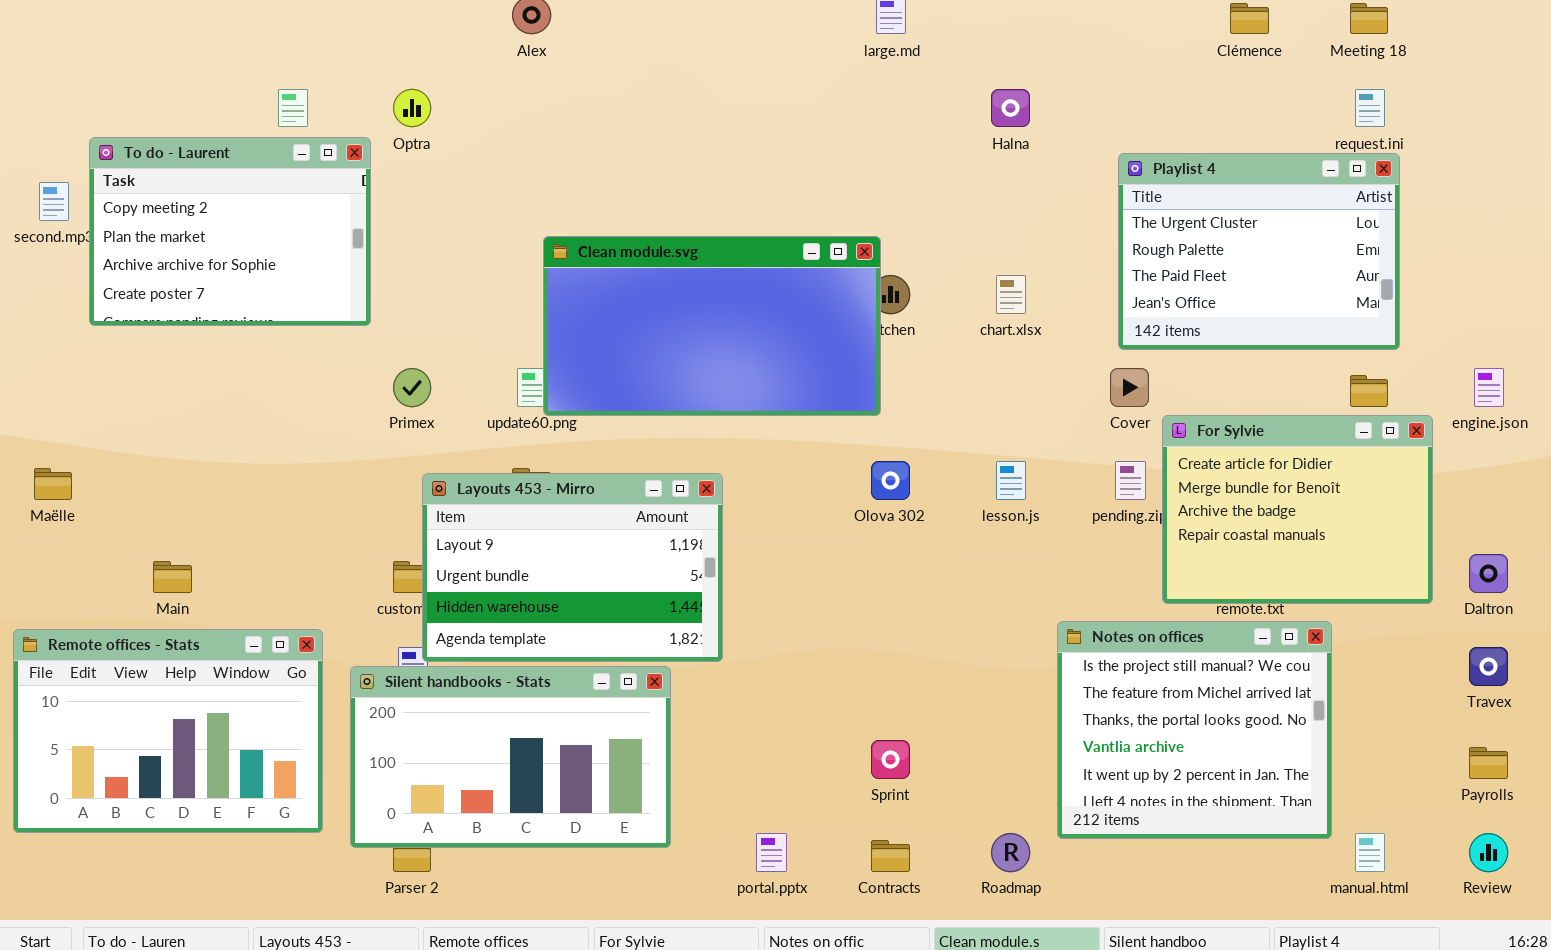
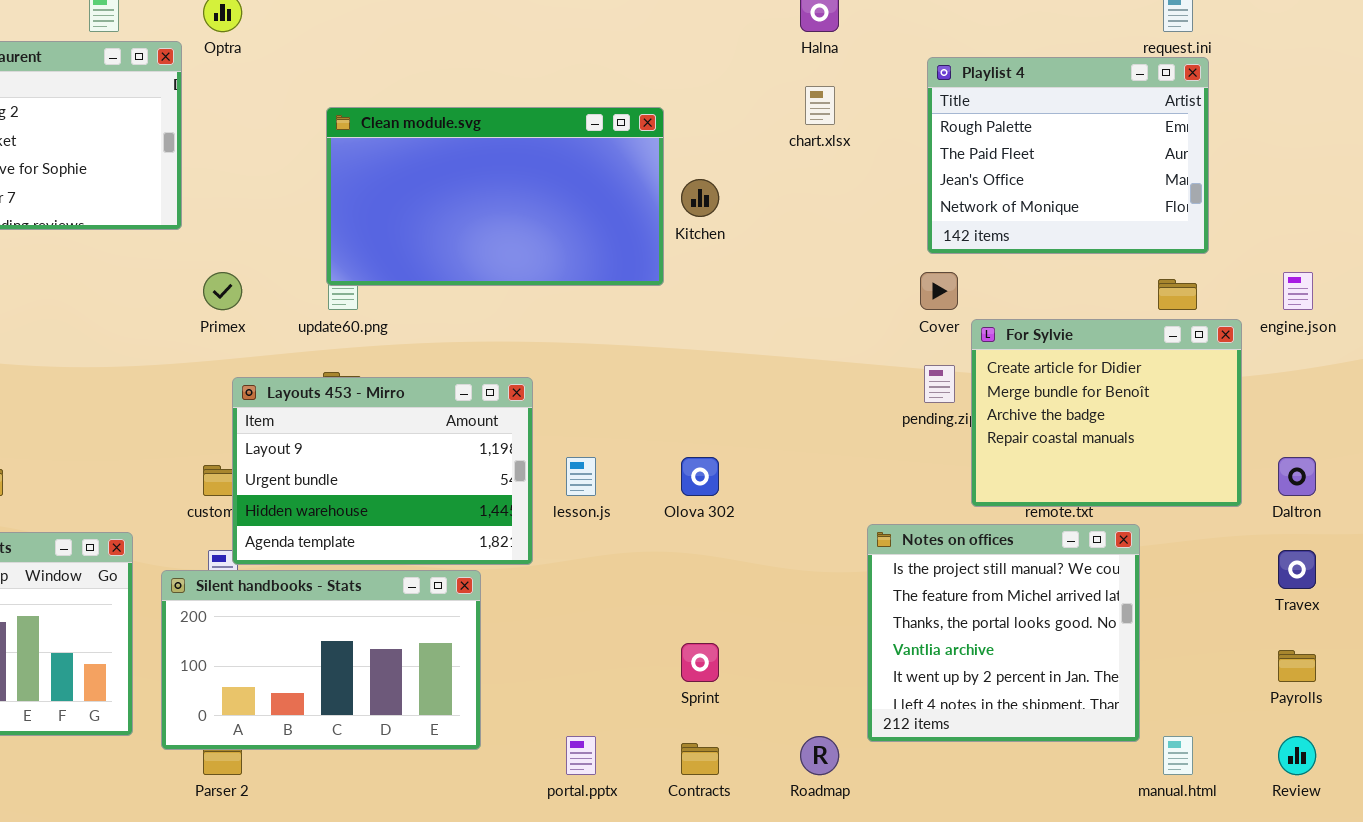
Playlist 4: [1118,153,1400,350] -> [927,57,1209,254], scrolled down 1 row
Clean module.svg: [543,236,881,416] -> [326,107,664,286], moved
chart.xlsx: [996,275,1026,314] -> [805,86,835,125], moved
Olova 302: [871,461,910,500] -> [681,457,719,496], moved
lesson.js: [996,461,1026,500] -> [566,457,596,496], moved

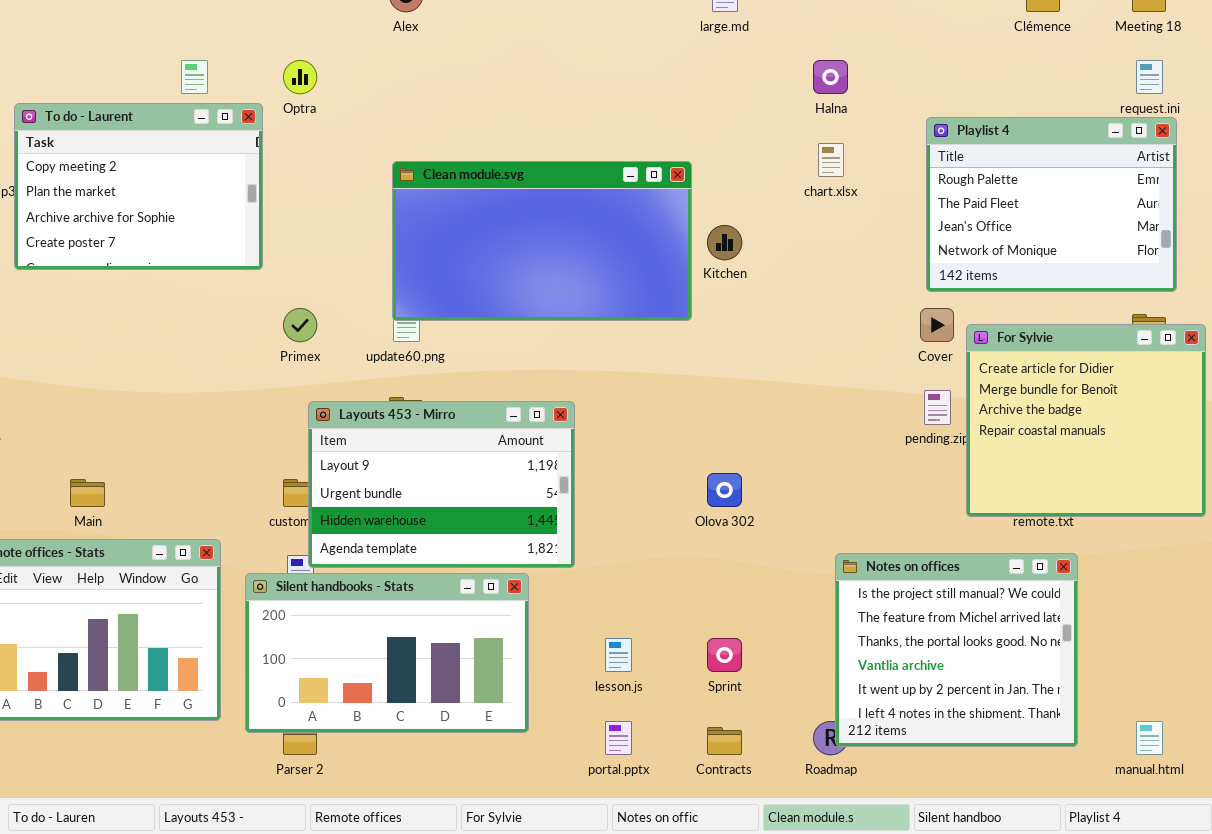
For Sylvie: [971,319,1242,507] -> [966,324,1206,517], resized
lesson.js: [566,457,596,496] -> [605,638,632,672], moved
Notes on offices: [867,524,1140,742] -> [835,553,1078,747], moved

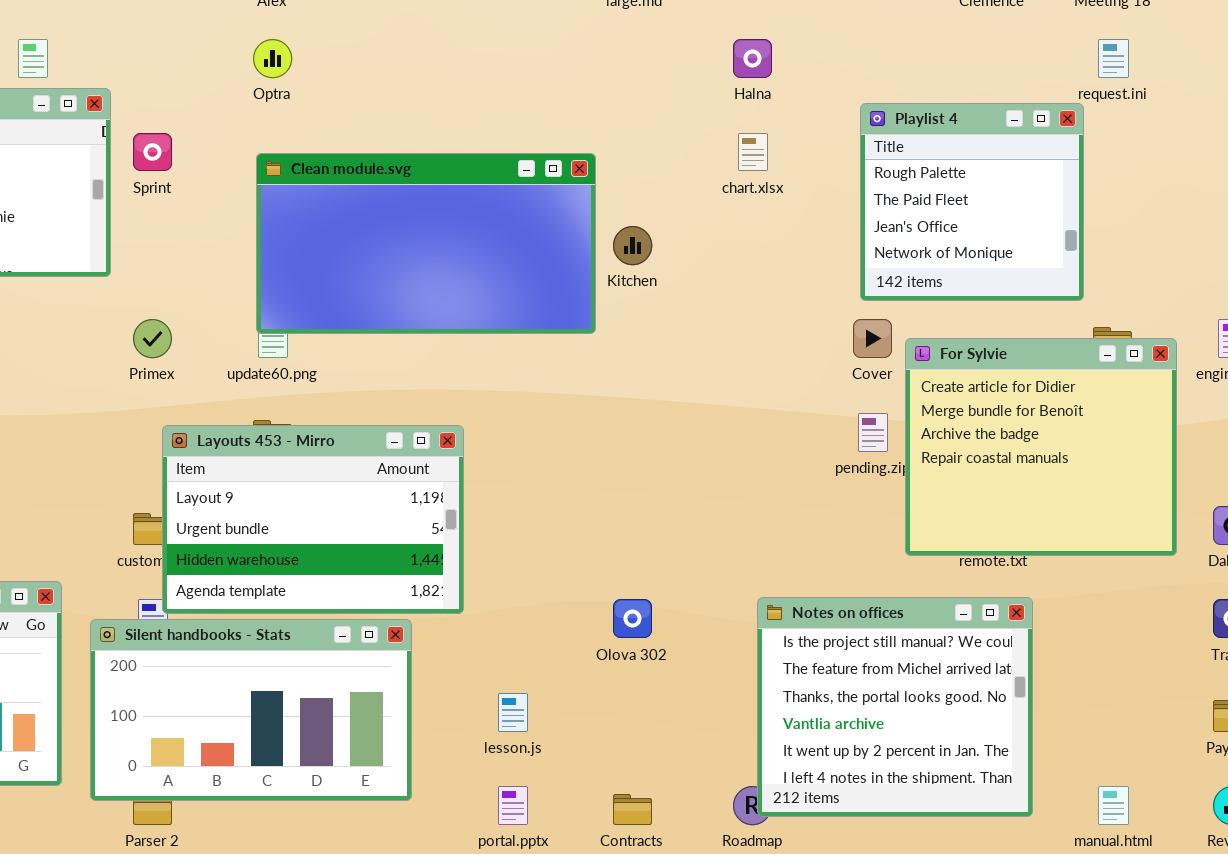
Optra: [283,60,317,94] -> [253,39,292,78], moved
Playlist 4: [926,117,1177,292] -> [860,103,1084,301], resized
Olova 302: [707,473,742,507] -> [613,599,652,638], moved
Sprint: [707,638,742,672] -> [133,133,172,171], moved

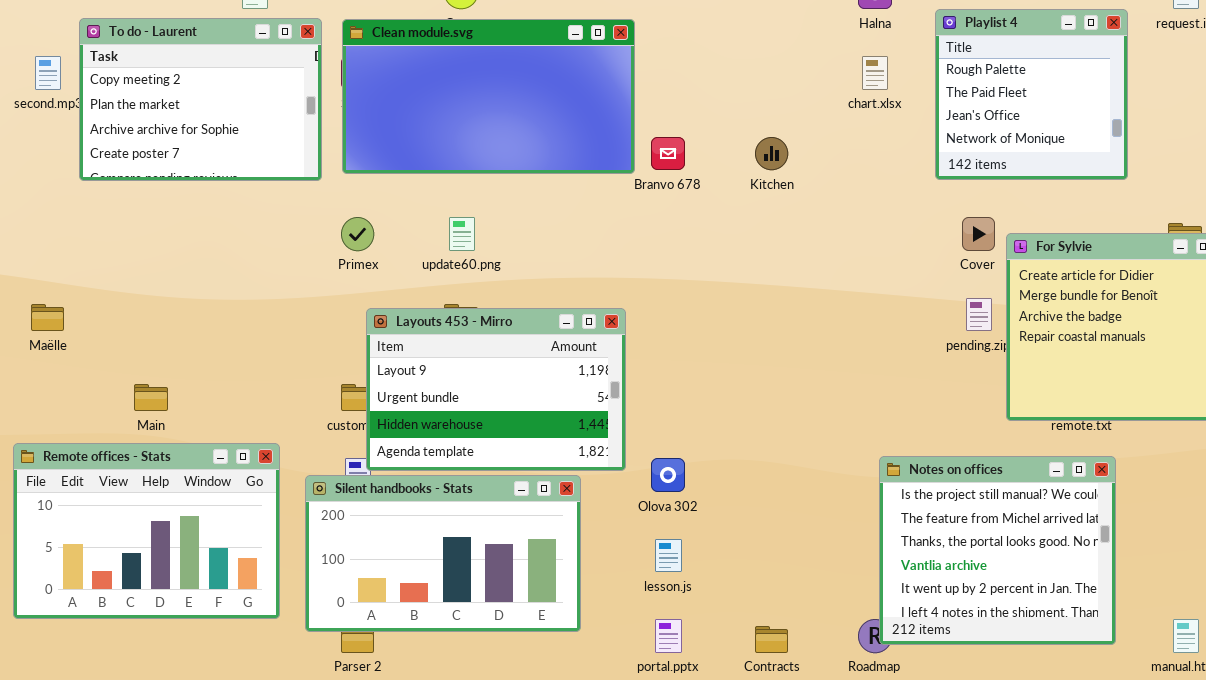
Playlist 4: [860,103,1084,301] -> [935,9,1128,180], moved
Clean module.svg: [256,153,596,334] -> [342,19,635,174], moved
Olova 302: [613,599,652,638] -> [651,458,685,492], moved

